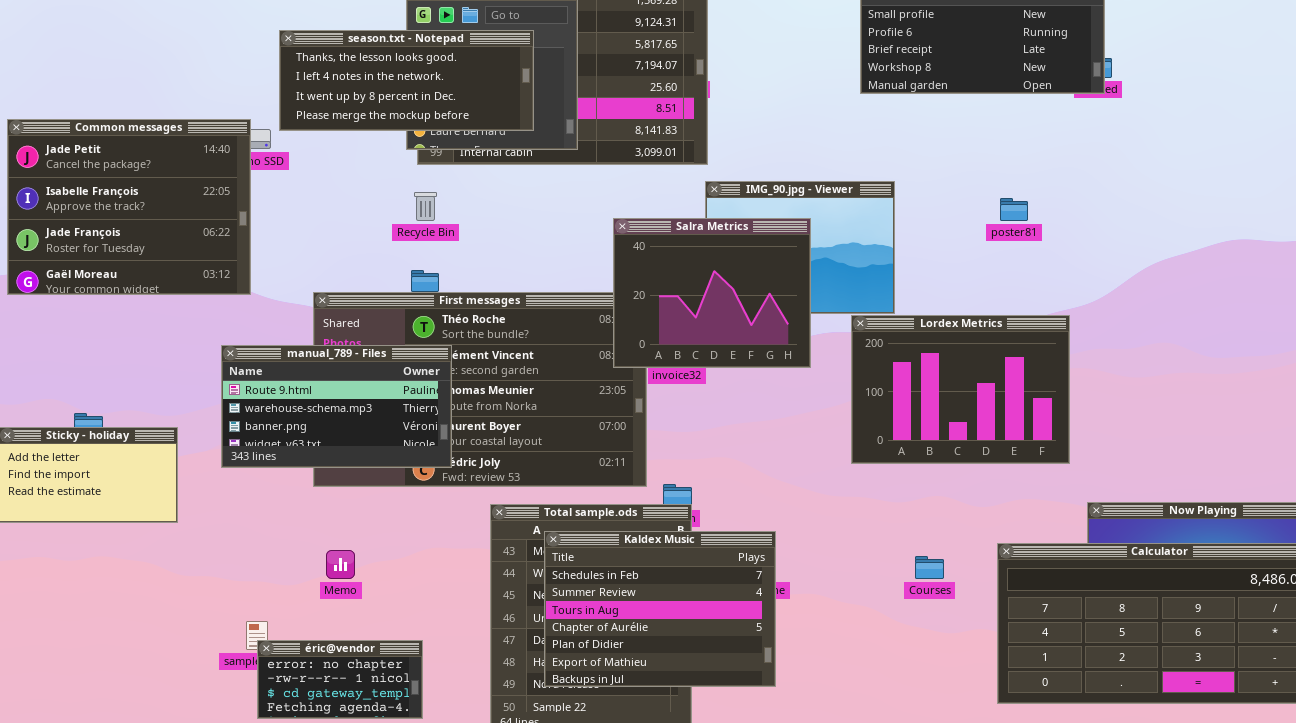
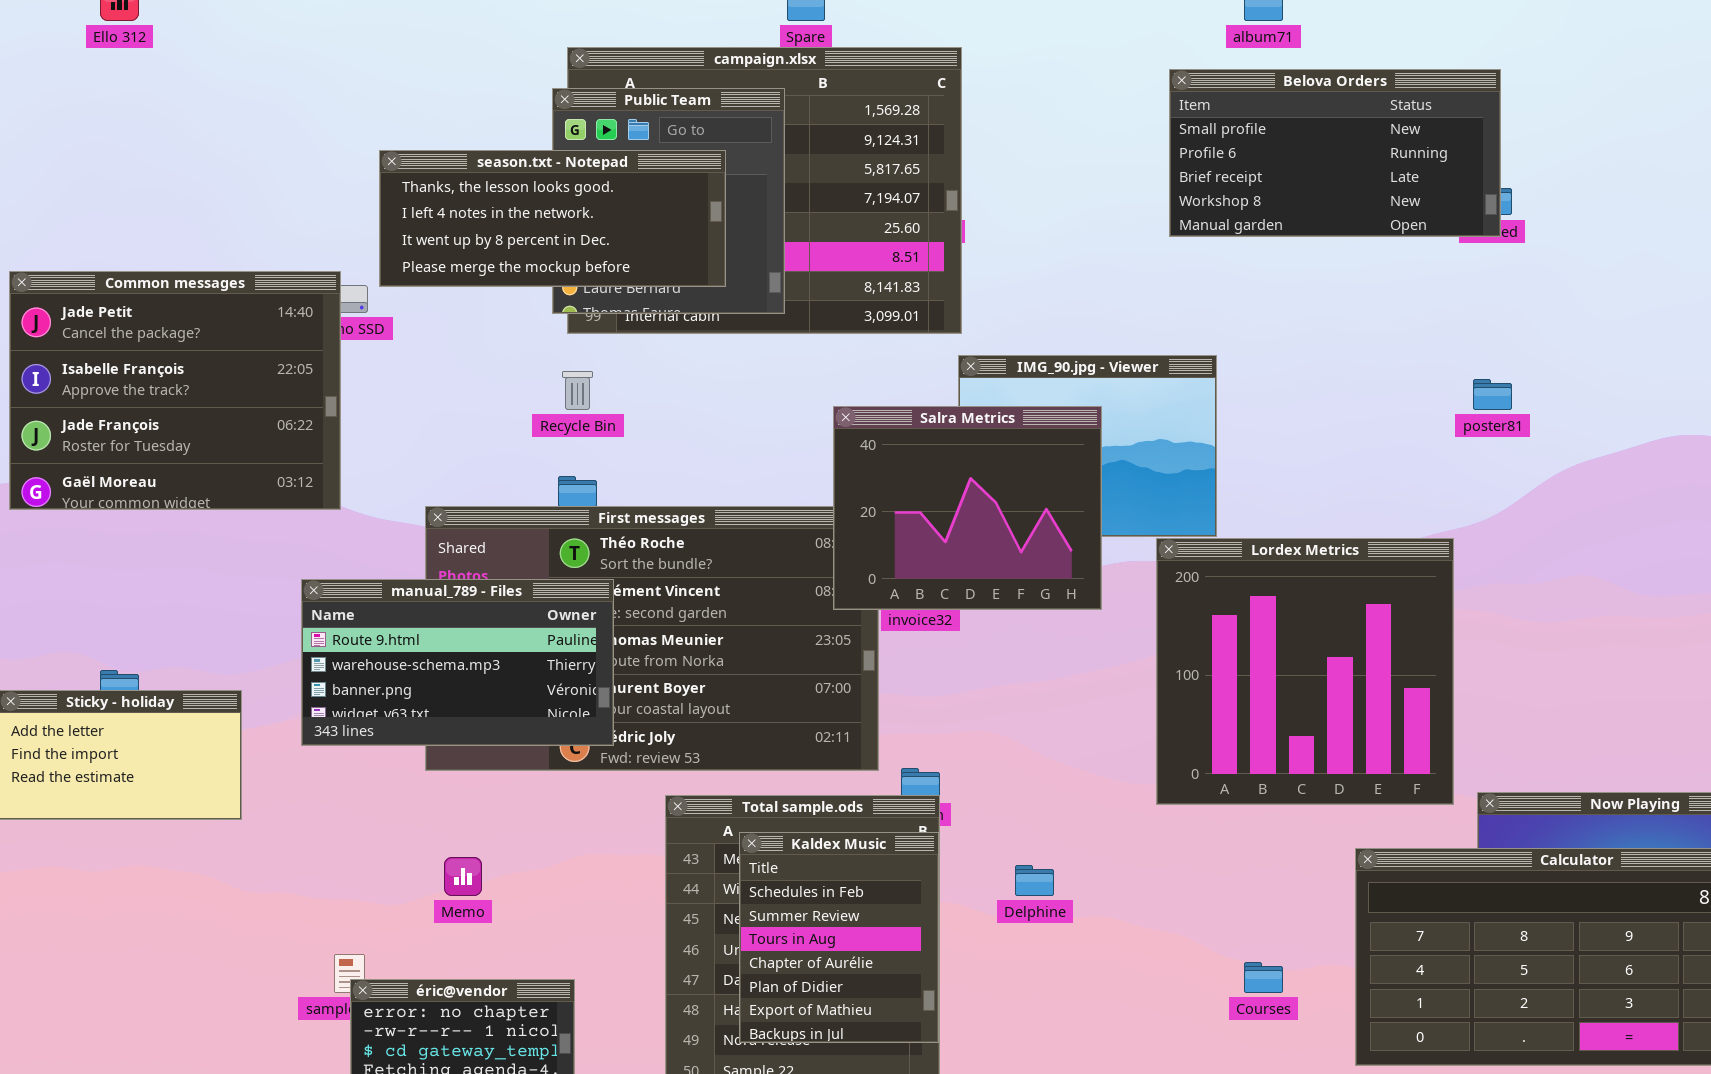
poster81: [1000,198,1028,221] -> [1473,379,1512,410], moved
Lordex Metrics: [851,315,1070,464] -> [1156,538,1454,805], resized
Kaldex Music: [544,531,776,687] -> [739,832,939,1043], resized
Courses: [915,556,944,579] -> [1244,962,1283,993], moved

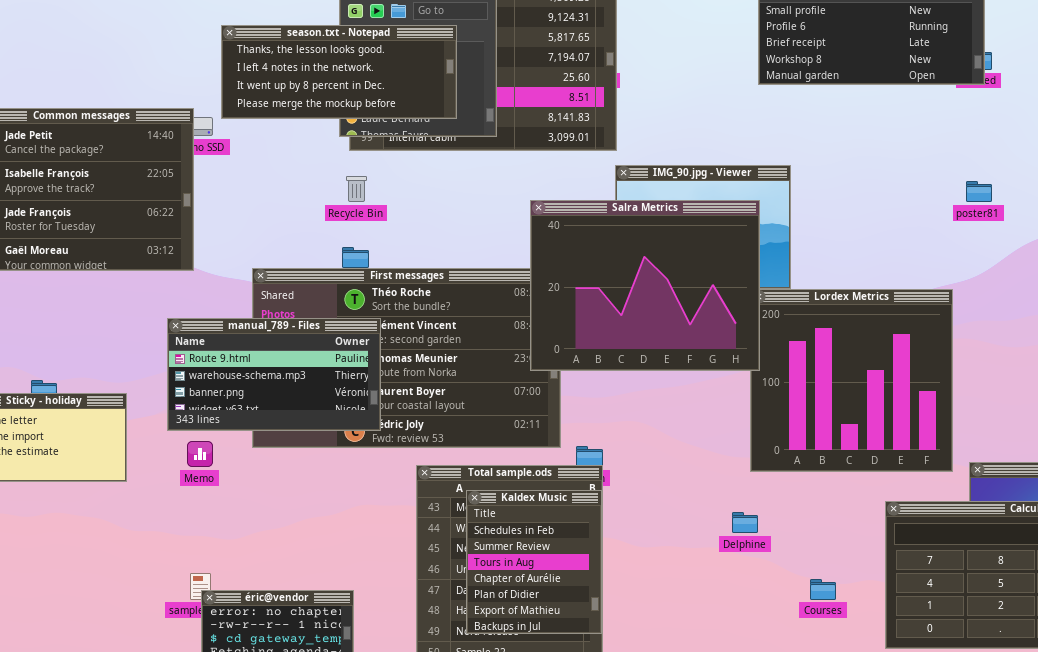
Salra Metrics: [833,406,1102,610] -> [530,200,760,371], resized
Memo: [444,857,482,896] -> [187,441,213,467], moved
Delphine: [1015,865,1054,896] -> [732,512,758,533], moved

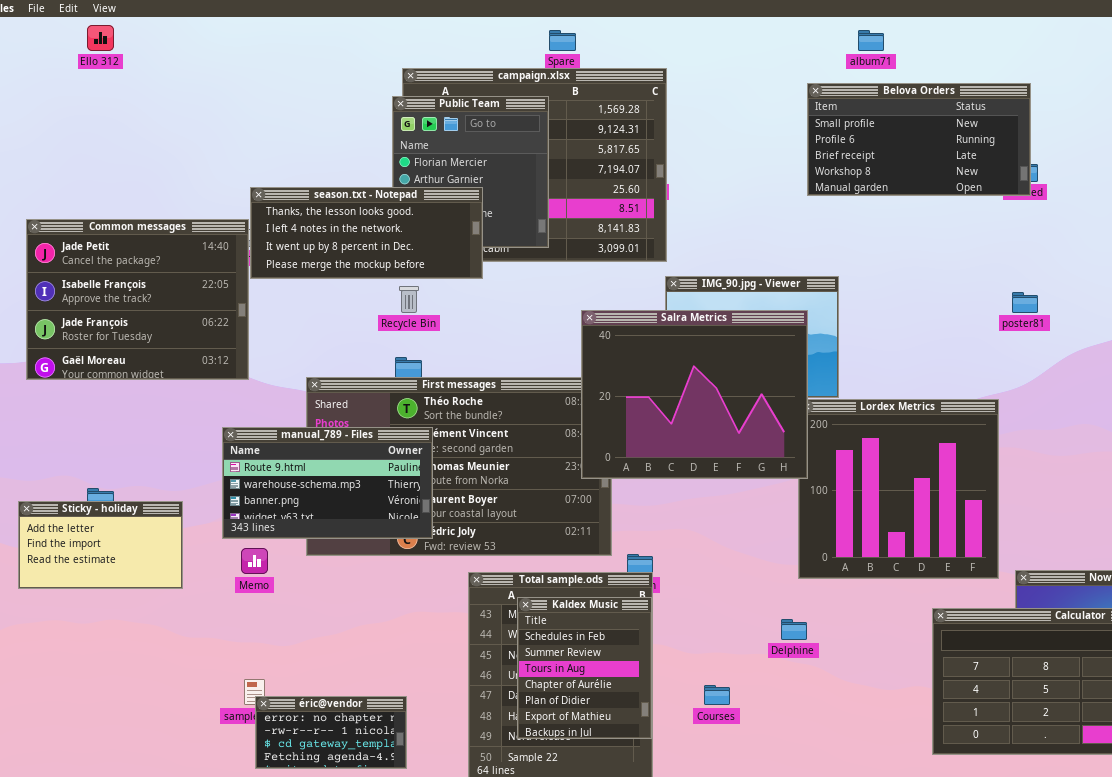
season.txt - Notepad: [221,25,457,119] -> [250,187,483,279], moved
Courses: [810,579,836,600] -> [704,685,730,705], moved

